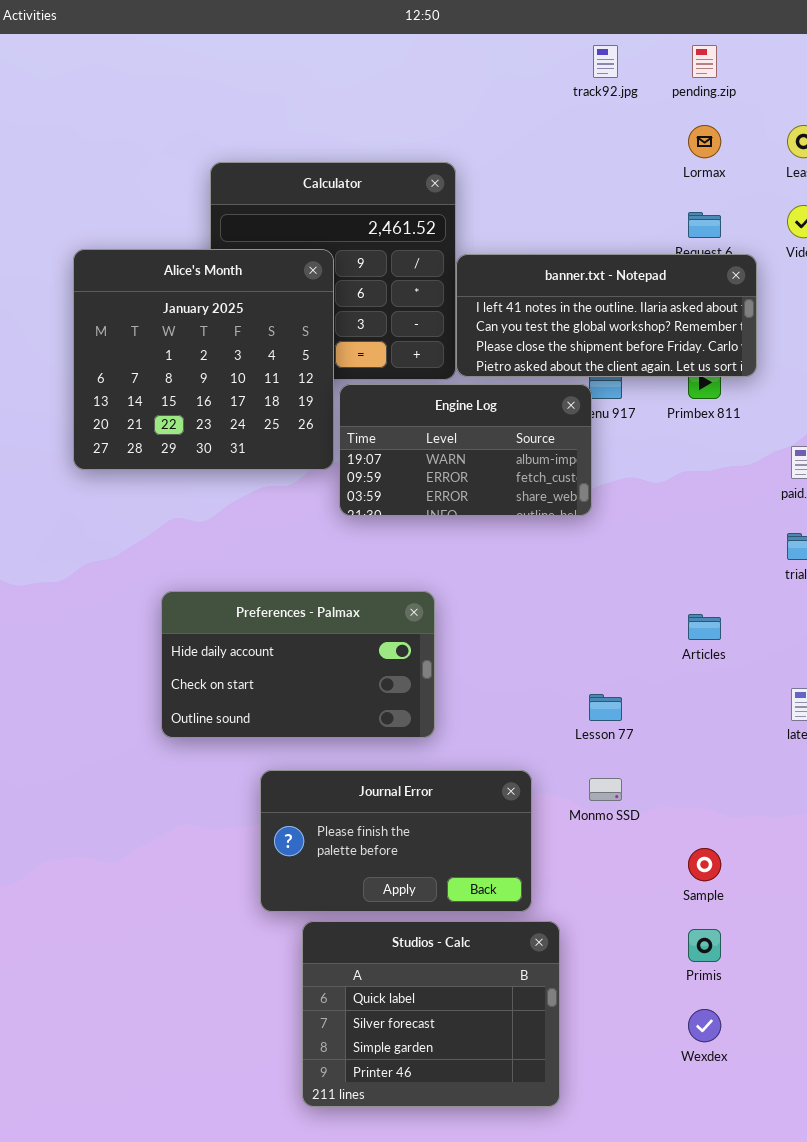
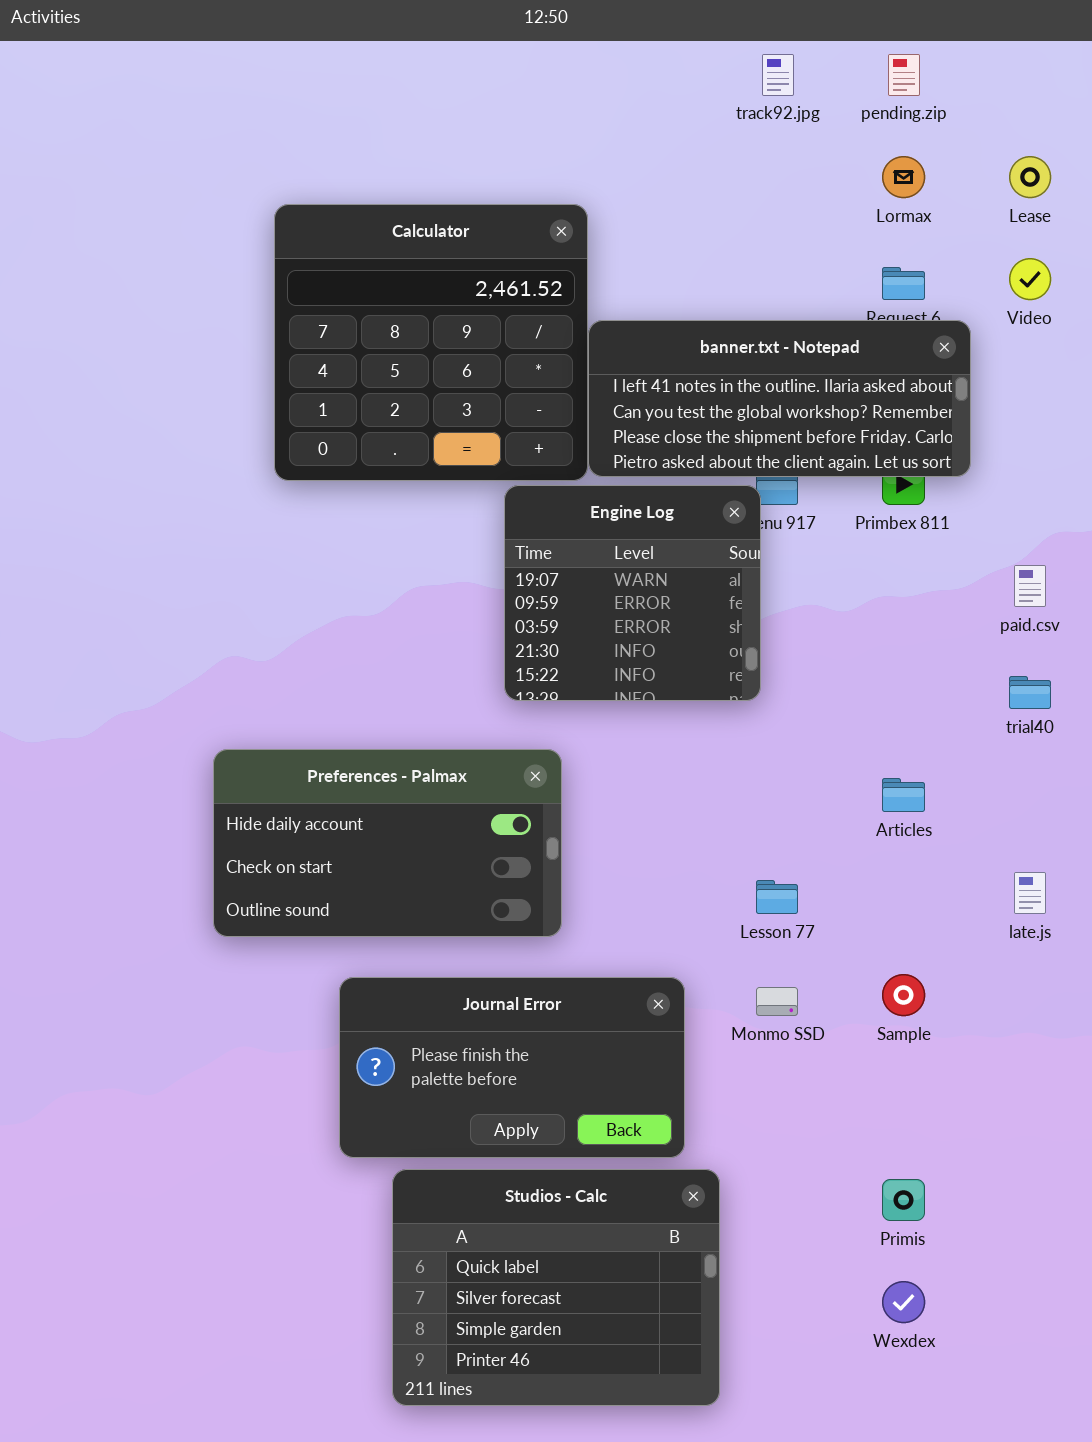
Alice's Month: [73,249,334,470] -> none, closed
Engine Log: [339,384,592,516] -> [504,485,761,701], resized
Sample: [688,848,721,881] -> [882,974,925,1016], moved

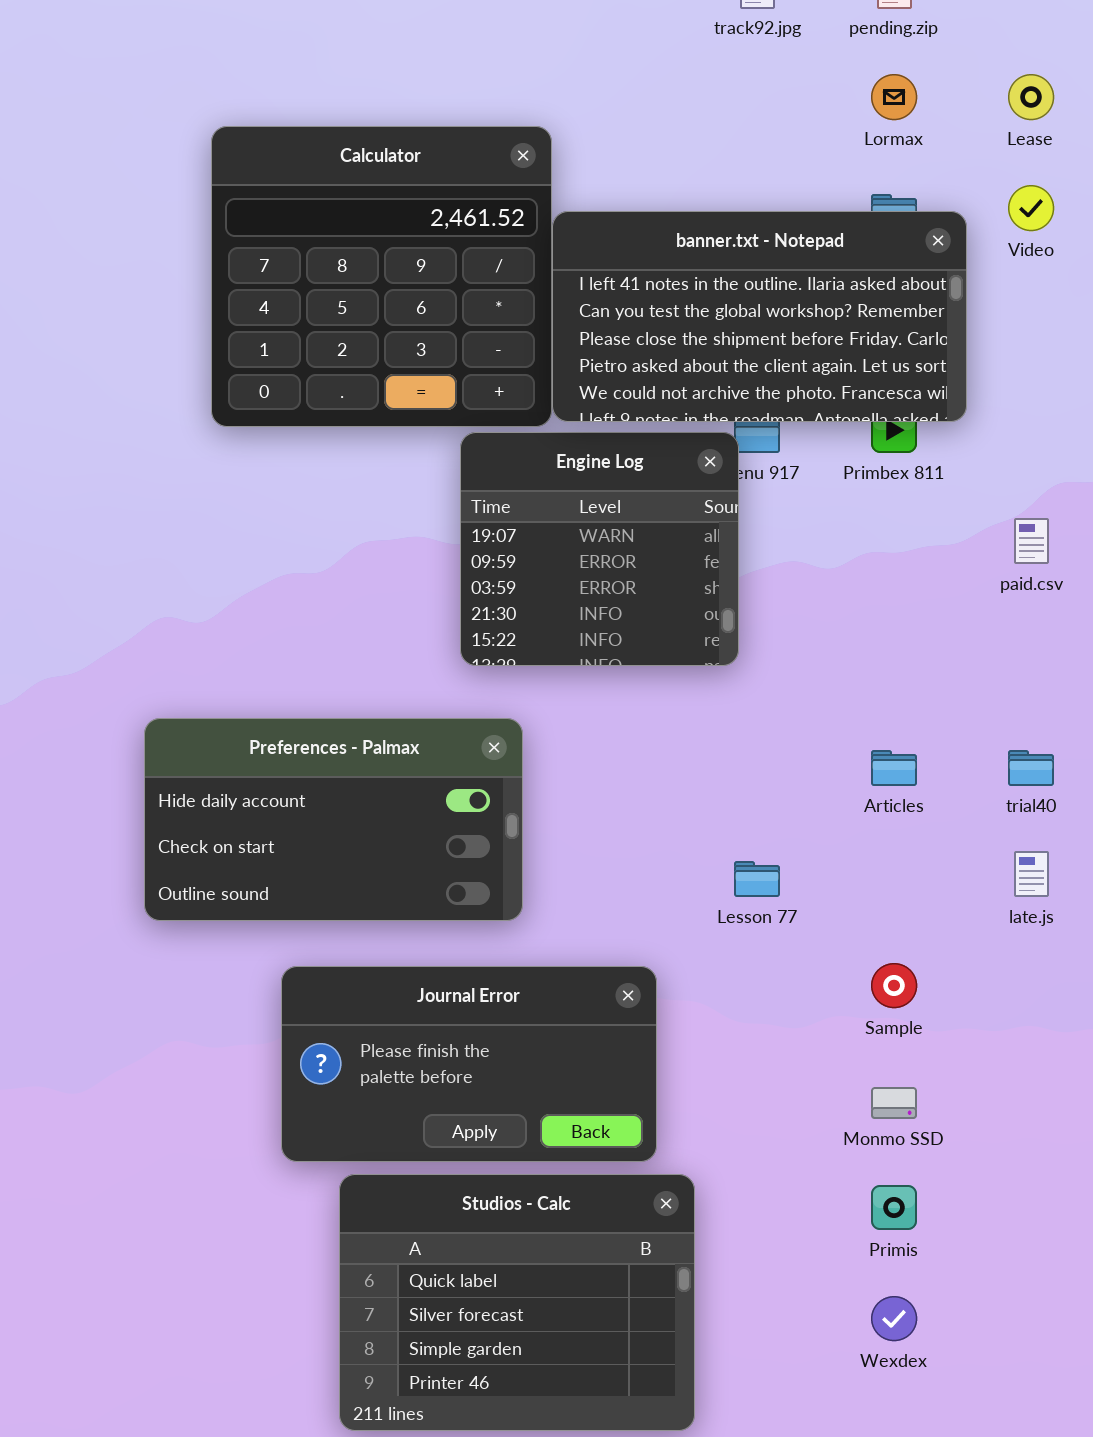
banner.txt - Notepad: [588,320,971,477] -> [552,211,967,422], resized
trial40: [1009,676,1051,709] -> [1008,750,1054,786], moved
Monmo SSD: [756,987,798,1016] -> [871,1087,917,1119], moved

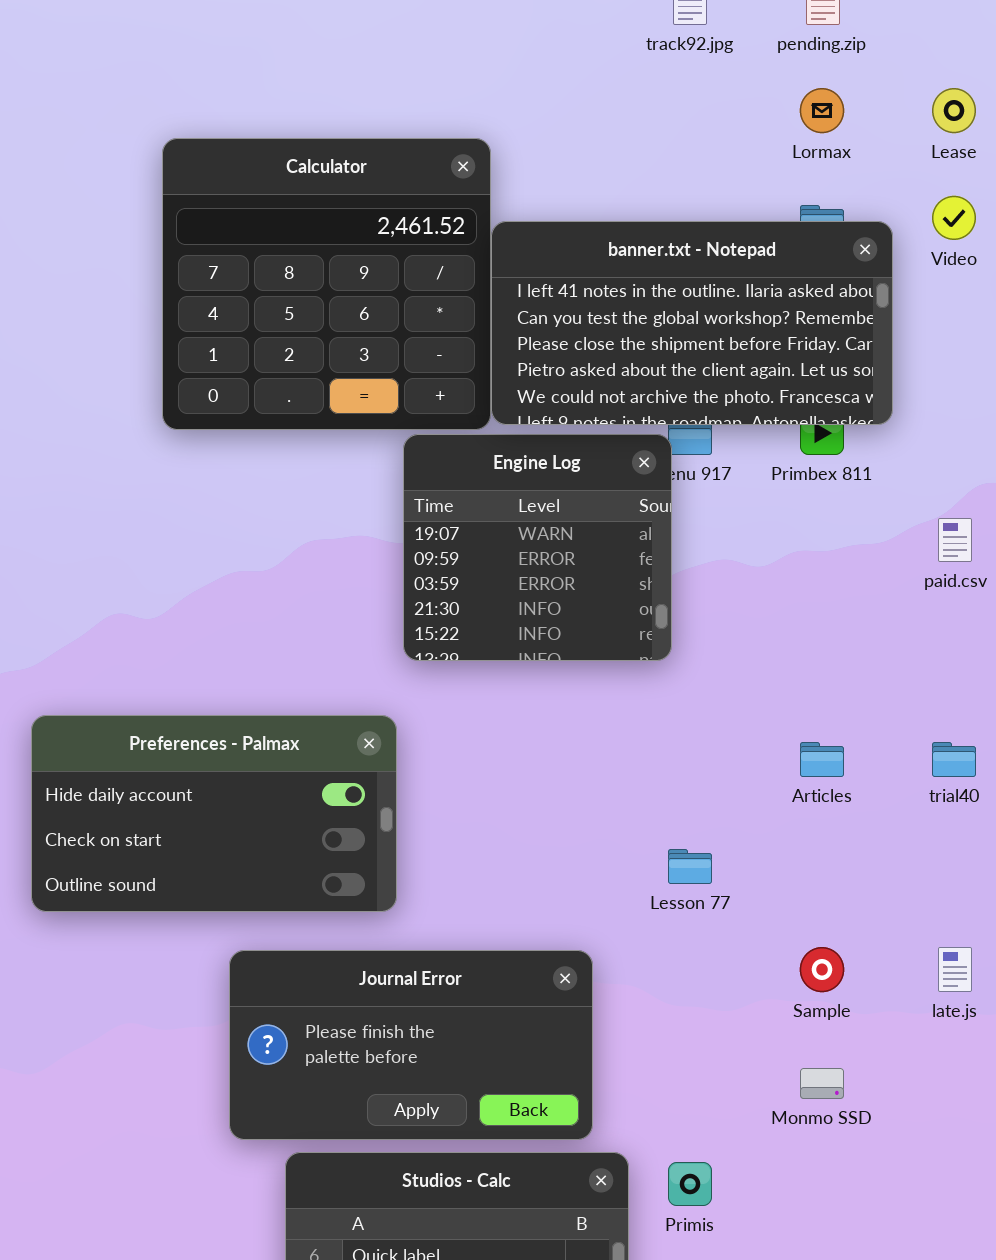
Preferences - Palmax: [144,718,523,921] -> [31,715,397,912], moved
late.js: [1014,851,1049,897] -> [938,947,972,992], moved
Primis: [871,1185,917,1230] -> [668,1162,712,1206], moved

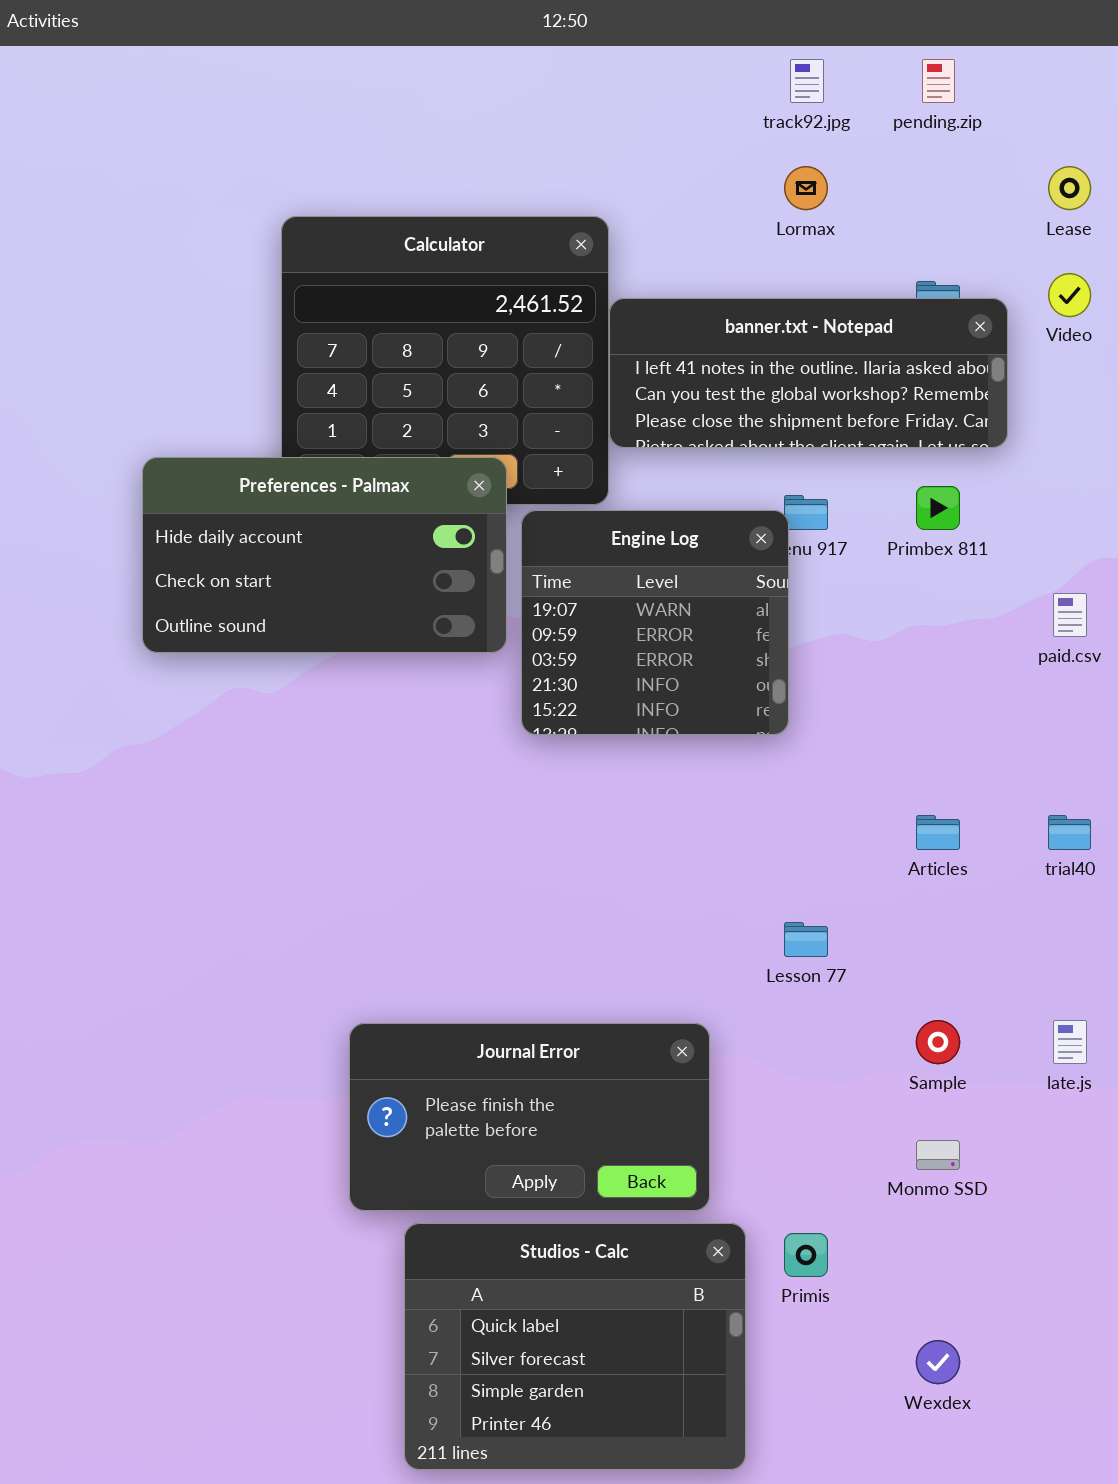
Lormax: [800,88,844,133] -> [784,166,828,210], moved
banner.txt - Notepad: [491,221,893,425] -> [609,298,1008,448], resized
Preferences - Palmax: [31,715,397,912] -> [142,457,507,653], moved

